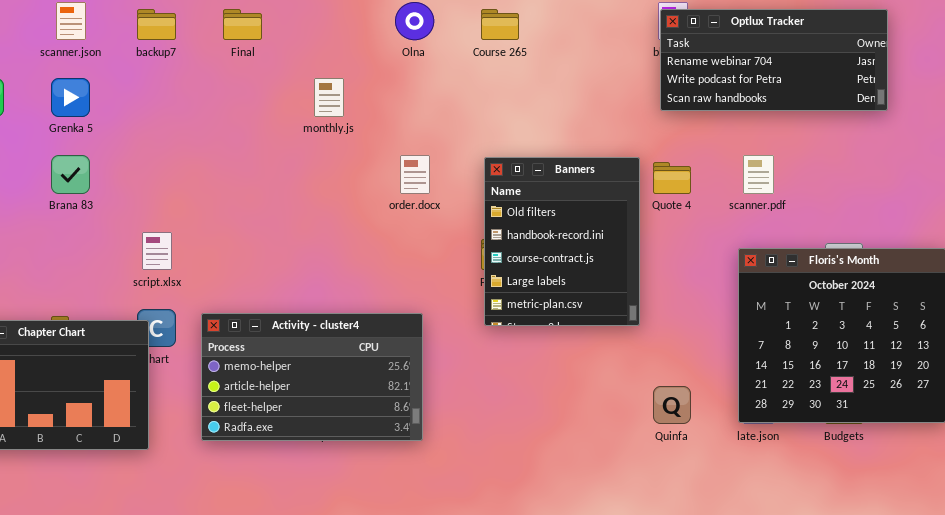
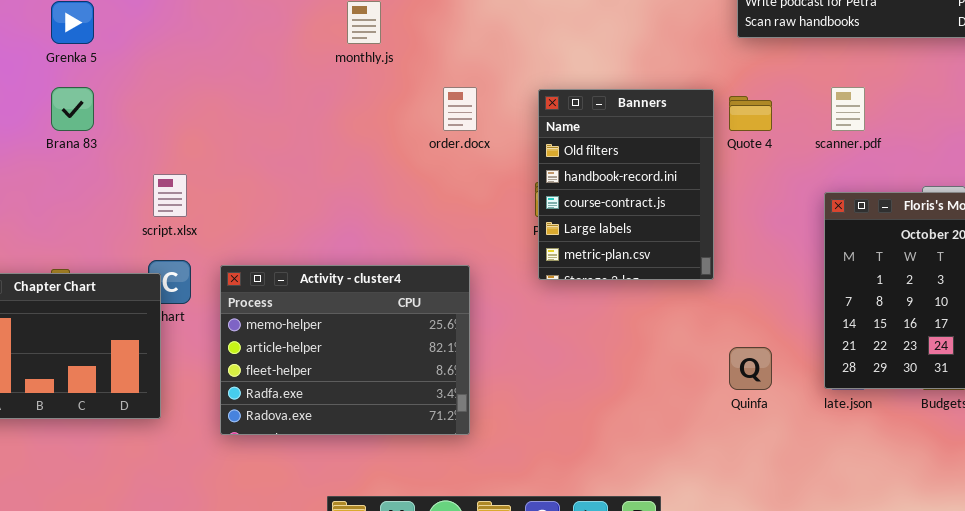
Activity - cluster4: [201,313,423,441] -> [220,265,470,435], resized

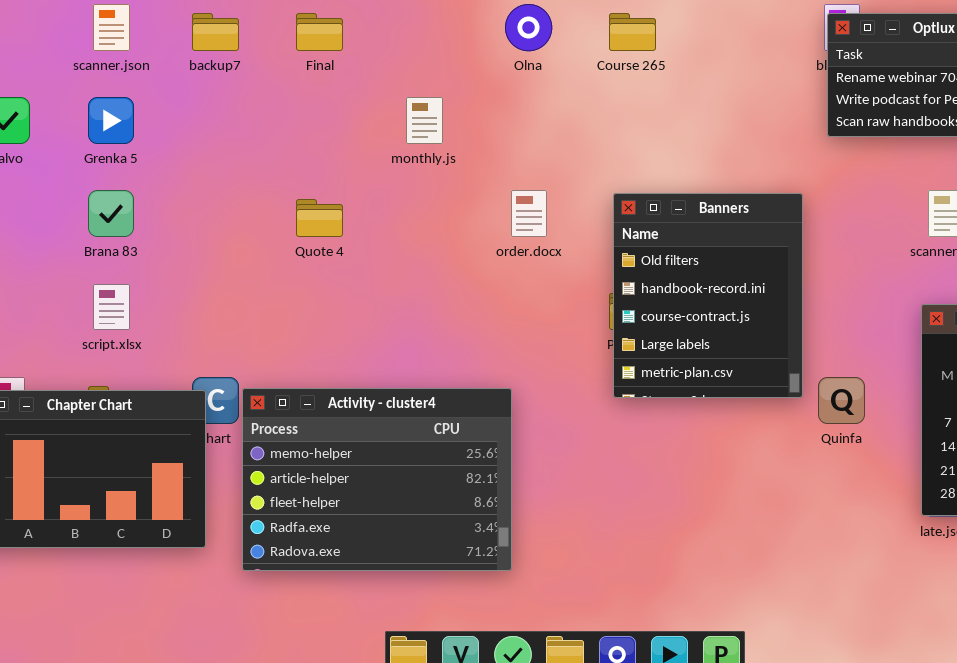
Quote 4: [729,96,772,131] -> [296,199,343,237], moved
script.xlsx: [153,174,187,217] -> [93,284,130,330], moved
Activity - cluster4: [220,265,470,435] -> [242,388,512,571], moved
Quinfa: [729,347,772,390] -> [818,377,865,424], moved

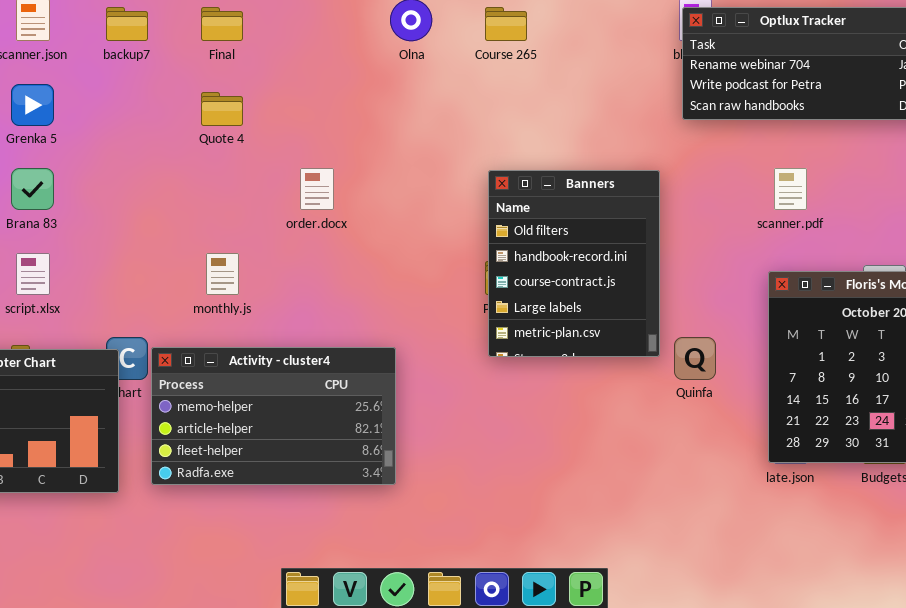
monthly.js: [406,97,443,144] -> [206,253,239,295], moved
order.docx: [511,190,547,237] -> [300,168,334,210], moved
Quote 4: [296,199,343,237] -> [201,92,243,126], moved
Activity - cluster4: [242,388,512,571] -> [151,347,396,485], resized

